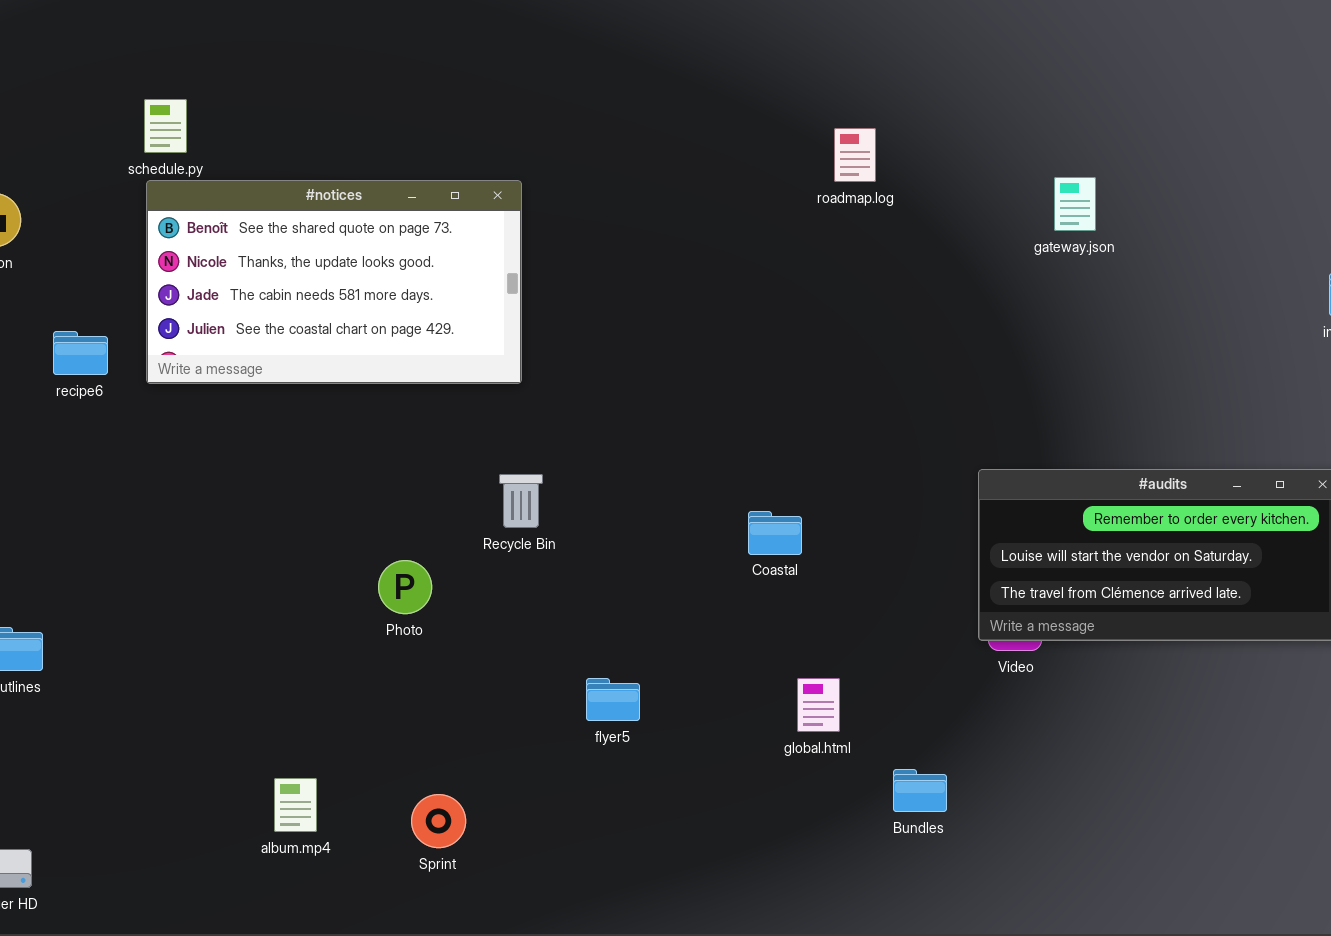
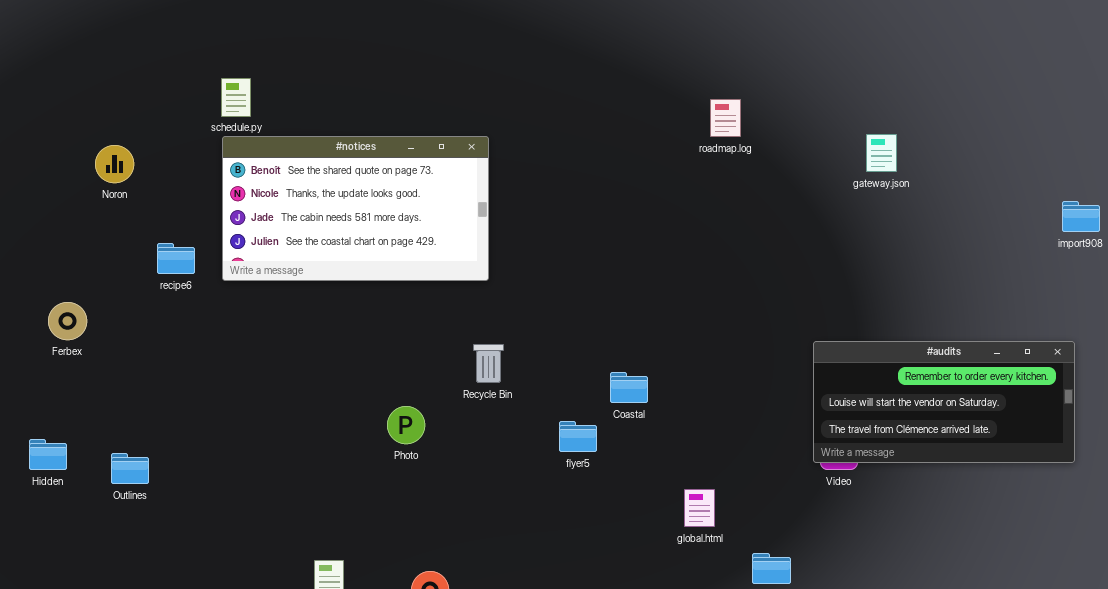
Coastal: [748,511,802,555] -> [610,372,648,403], moved
flyer5: [586,678,640,721] -> [559,421,597,452], moved

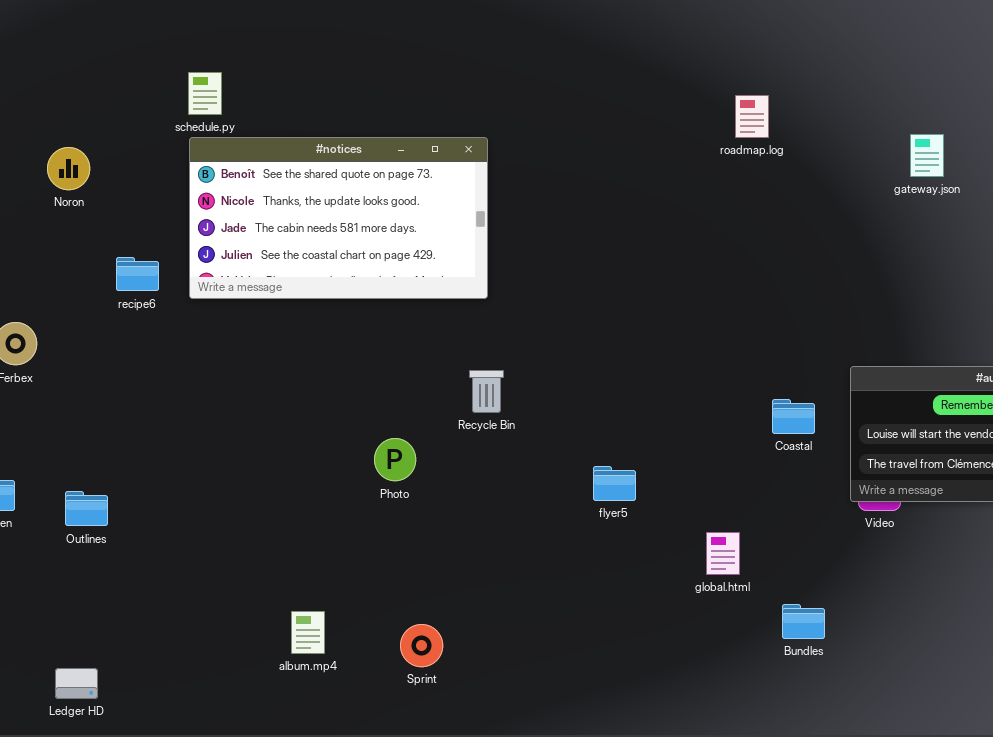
Coastal: [610,372,648,403] -> [772,399,815,434], moved
flyer5: [559,421,597,452] -> [593,466,636,501], moved

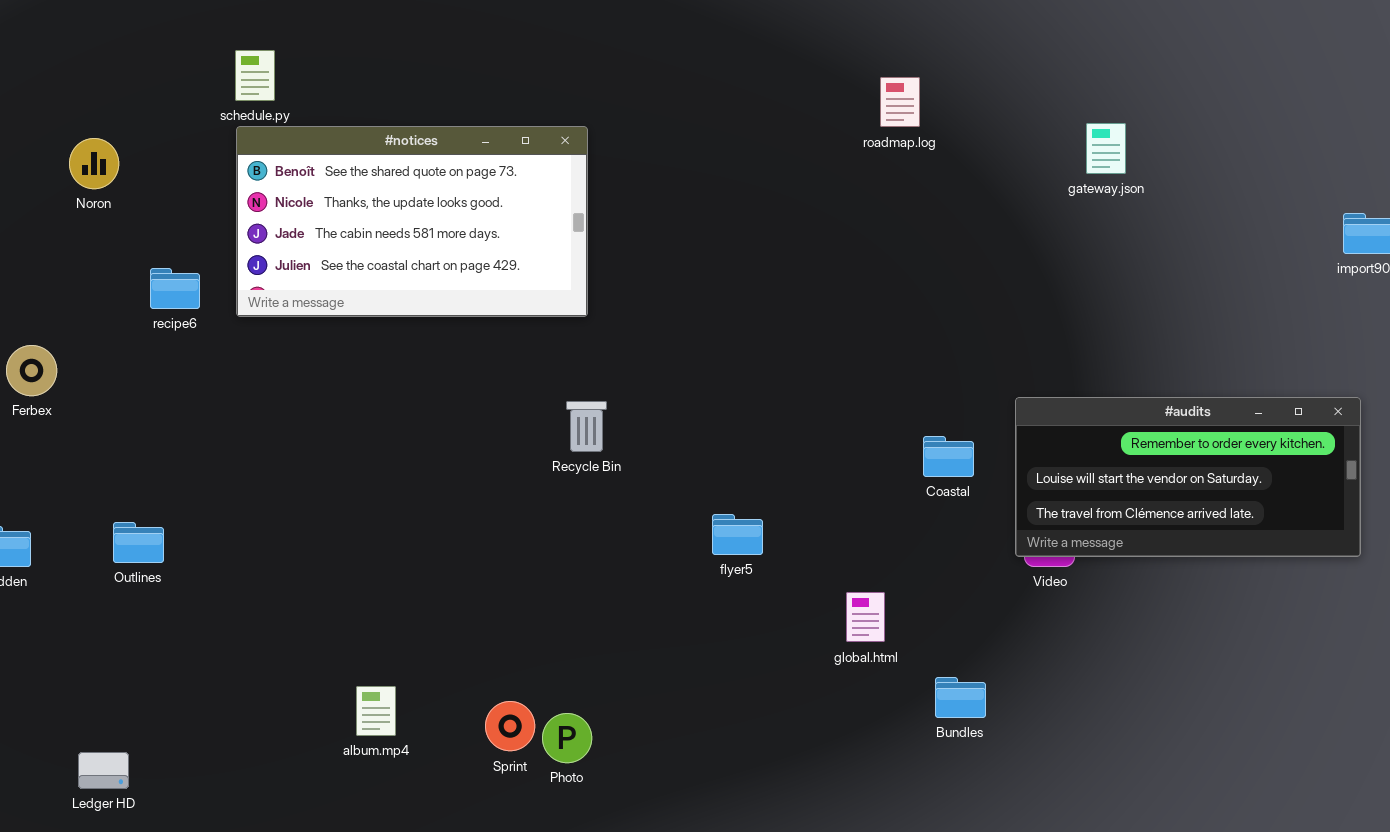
Photo: [374,438,416,481] -> [542,713,592,763], moved
Outlines: [65,491,108,526] -> [113,522,164,563], moved

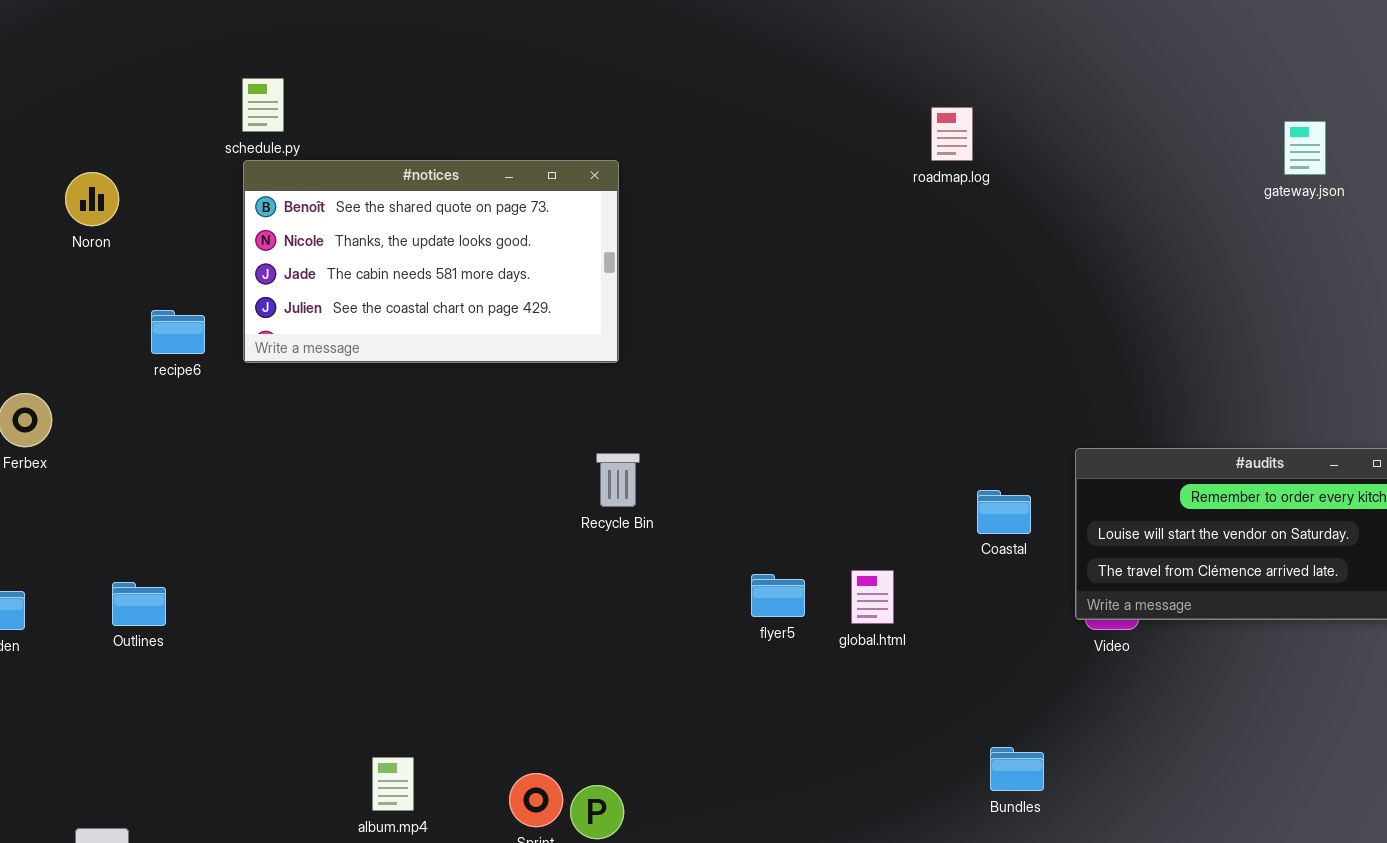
gateway.json: [1086,123,1126,174] -> [1284,121,1326,175], moved
global.html: [846,592,885,642] -> [851,570,894,624], moved

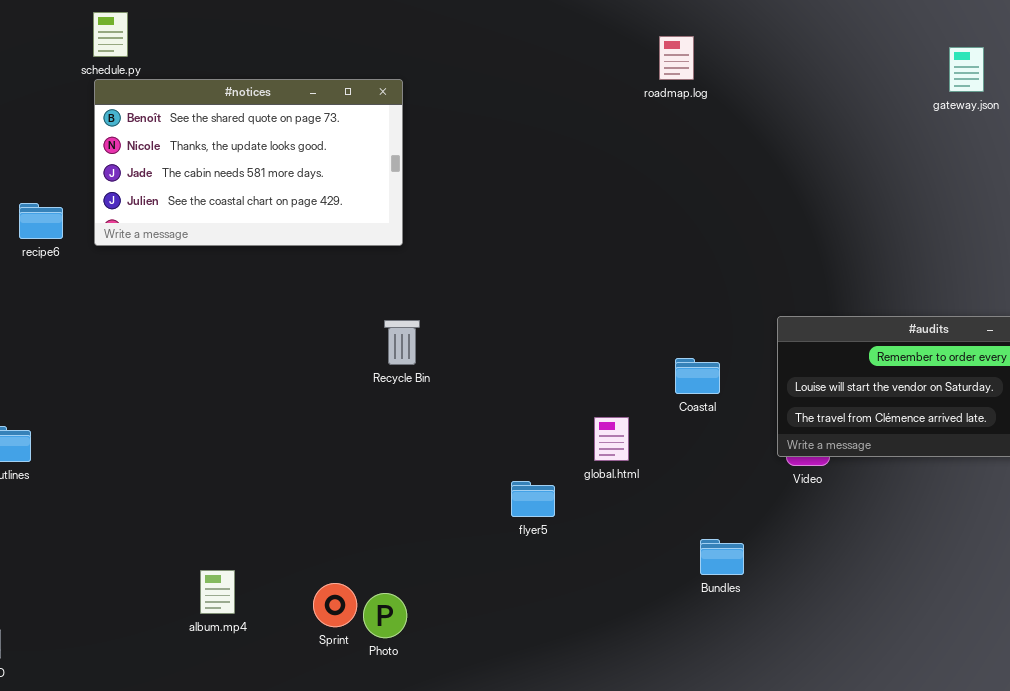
Coastal: [977,490,1031,534] -> [675,358,720,394], moved
flyer5: [751,574,805,617] -> [511,481,555,517], moved
Bundles: [990,747,1044,791] -> [700,539,744,575], moved

